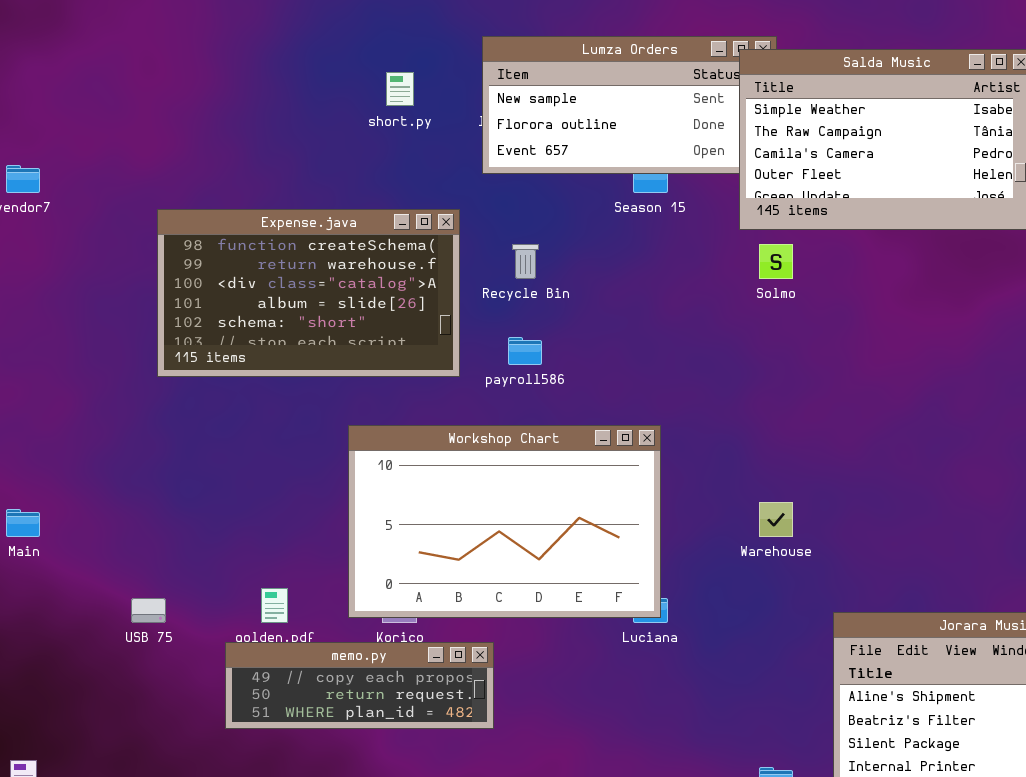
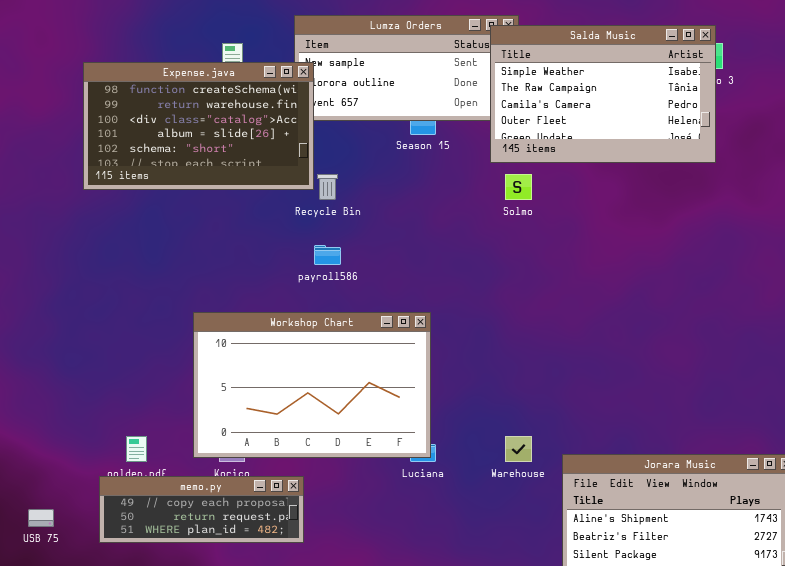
Expense.java: [157,209,460,377] -> [83,62,314,190], moved
Warehouse: [759,502,793,537] -> [505,436,532,462], moved
USB 75: [131,598,166,623] -> [28,509,54,527], moved

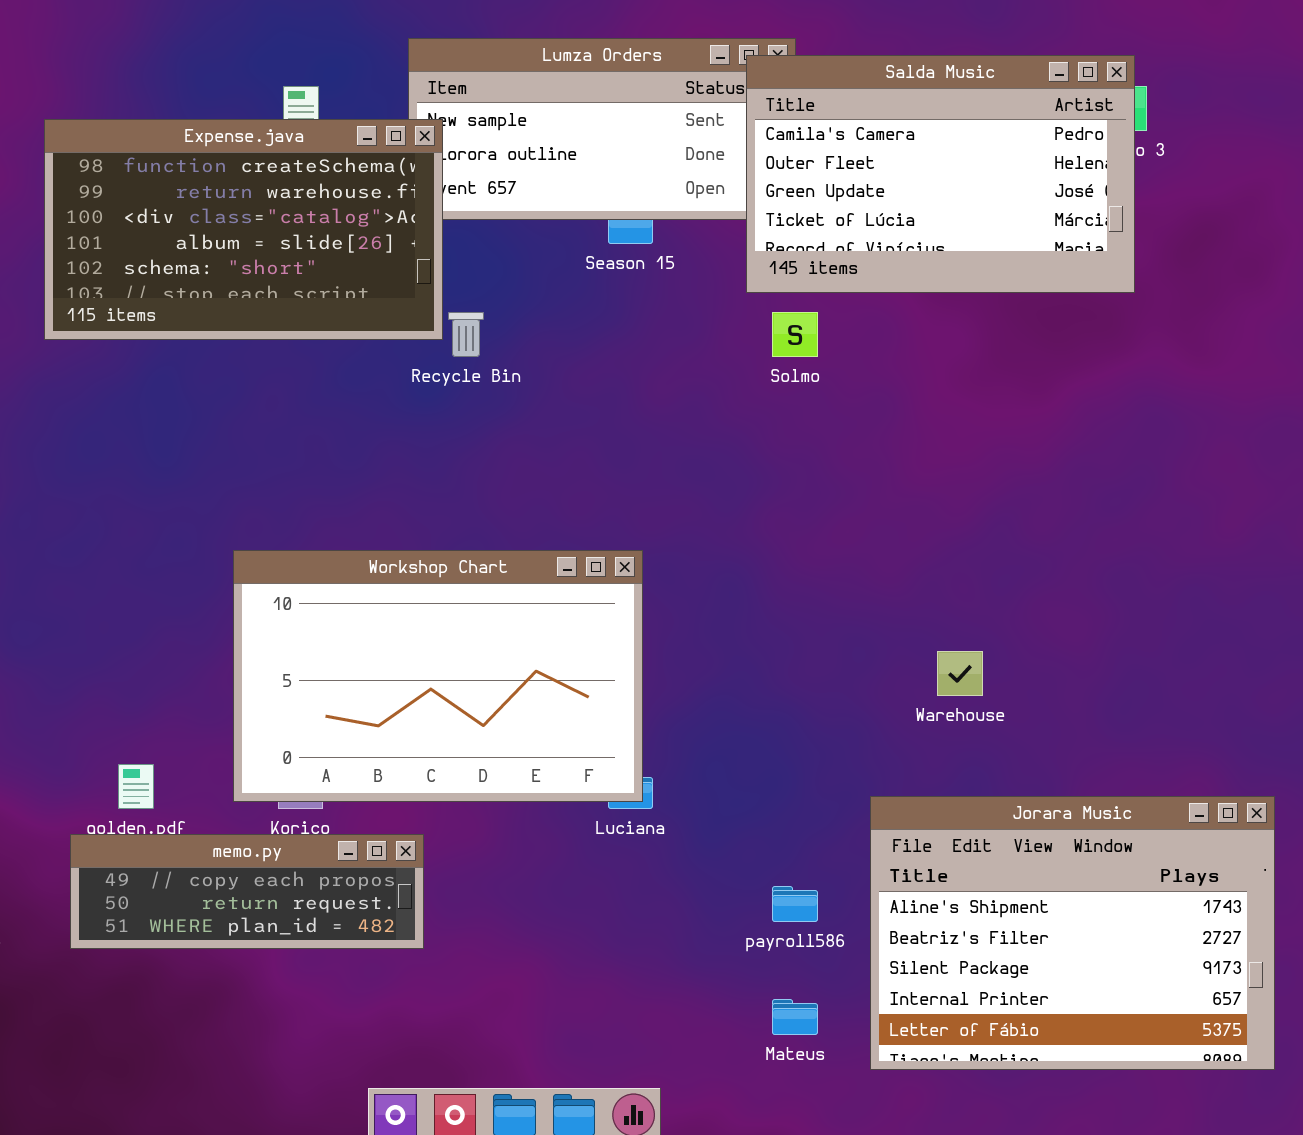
Salda Music: [490,25,716,163] -> [746,55,1135,293], scrolled down 2 rows
payroll586: [314,245,341,265] -> [772,886,818,922], moved
Warehouse: [505,436,532,462] -> [937,651,983,696], moved

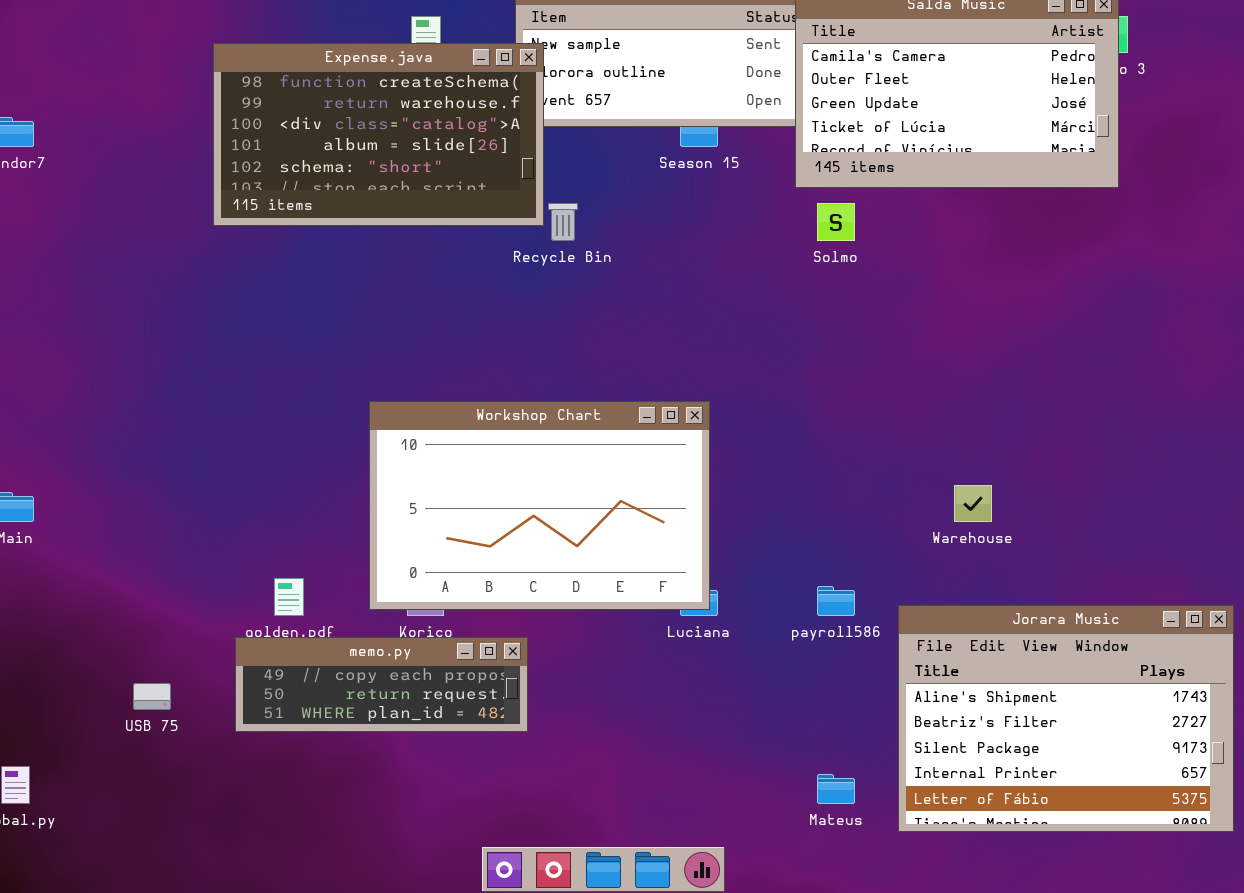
payroll586: [772,886,818,922] -> [817,586,855,616], moved

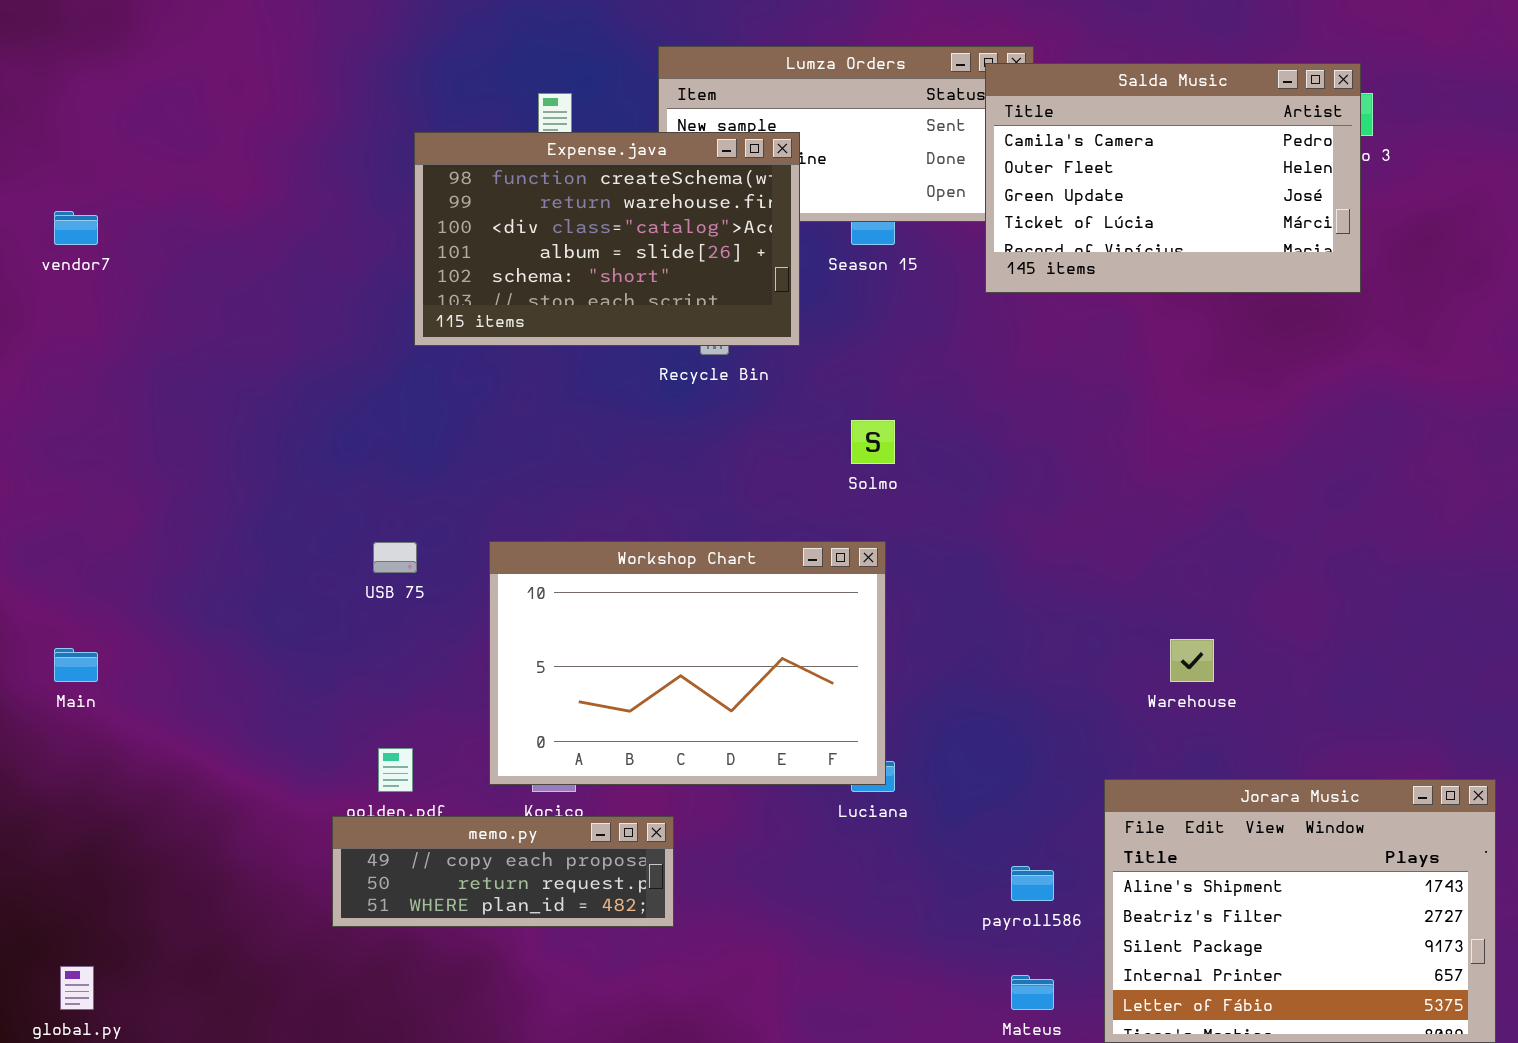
Expense.java: [213,43,544,226] -> [414,132,800,346], moved
Solmo: [817,203,855,241] -> [851,420,895,464], moved
payroll586: [817,586,855,616] -> [1011,866,1054,901], moved
USB 75: [133,683,171,710] -> [373,542,417,573], moved

